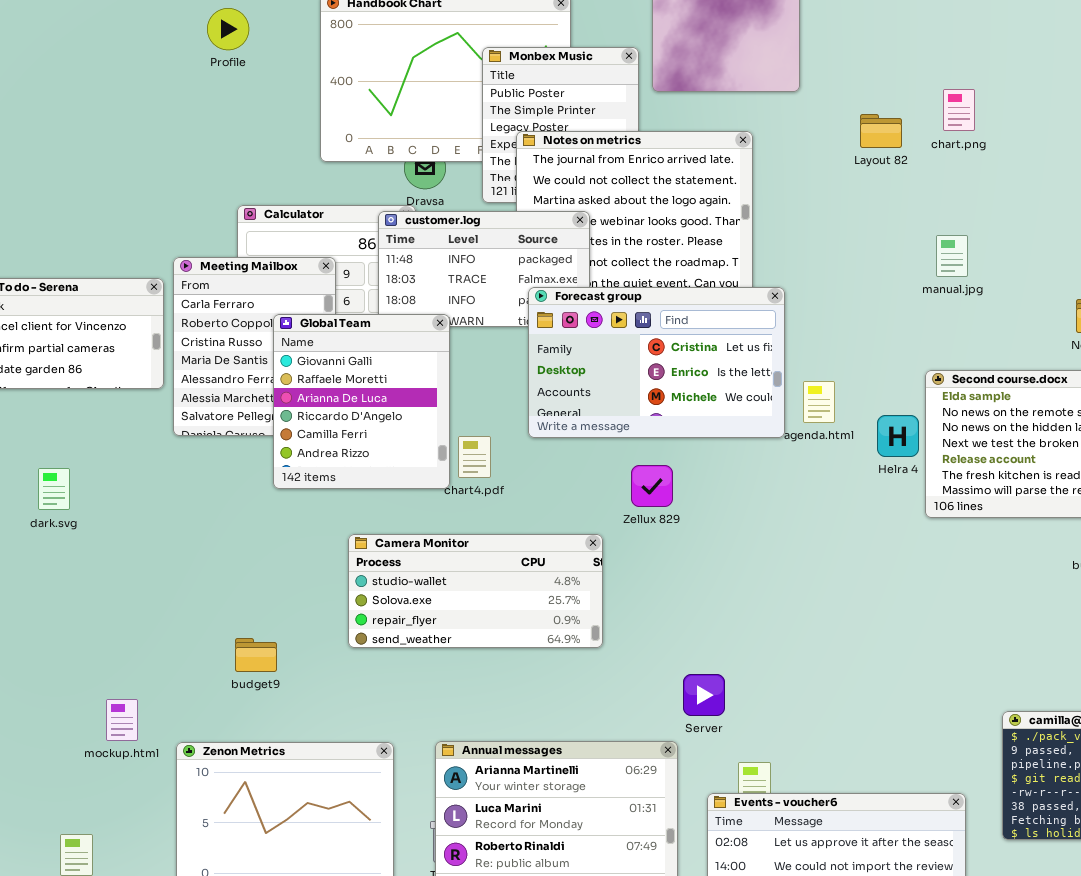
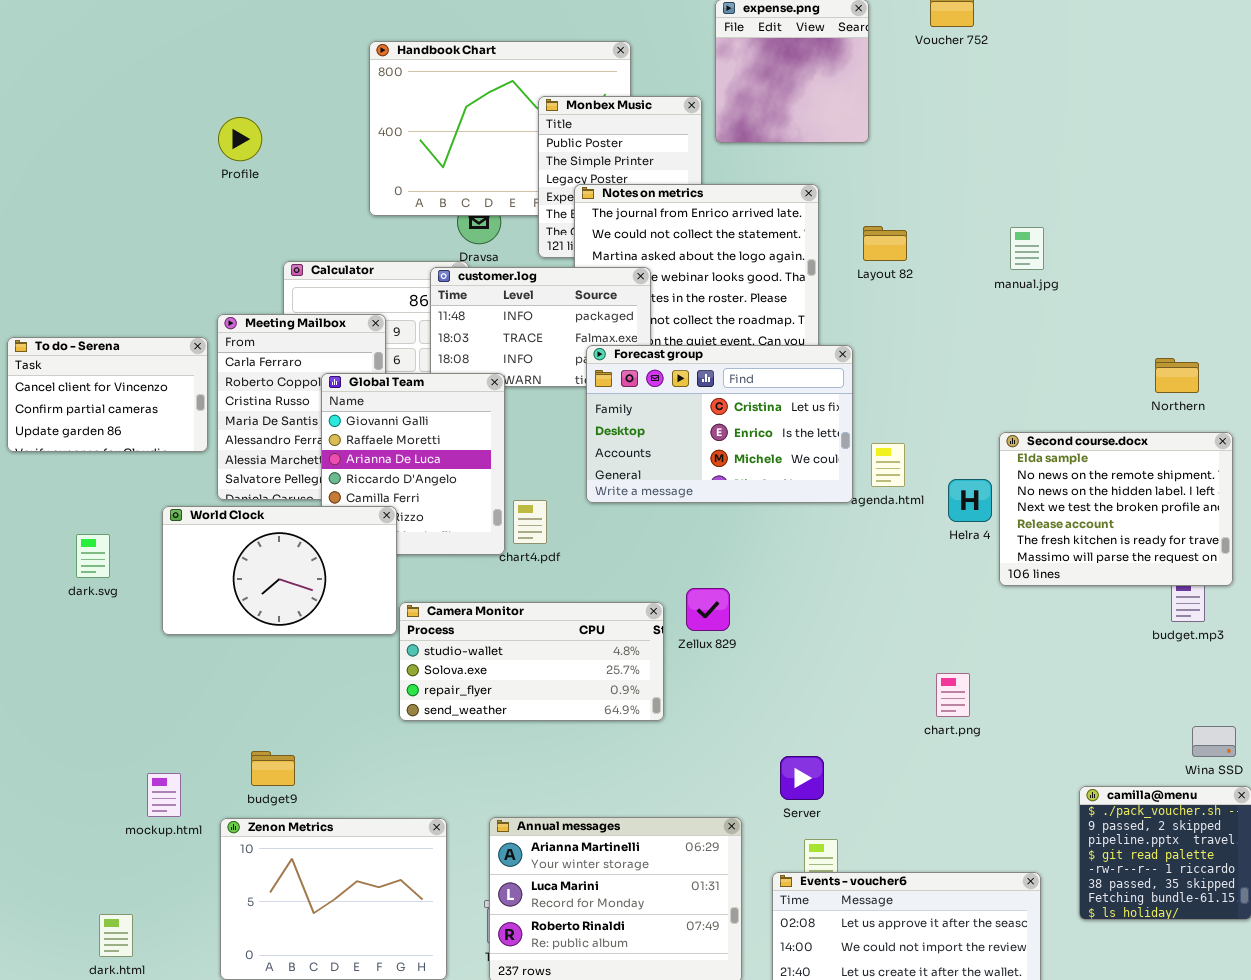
Profile: [207,8,249,50] -> [218,117,262,161], moved
chart.png: [943,89,975,131] -> [936,673,970,717], moved
Layout 82: [860,114,902,148] -> [863,226,907,261], moved
manual.jpg: [936,235,968,277] -> [1010,227,1044,270], moved
World Clock: none -> [162,506,397,635], opened
Zellux 829: [631,465,673,507] -> [686,588,730,631], moved
budget9: [235,638,277,672] -> [251,751,295,786], moved
Server: [683,674,725,716] -> [780,756,824,800], moved

